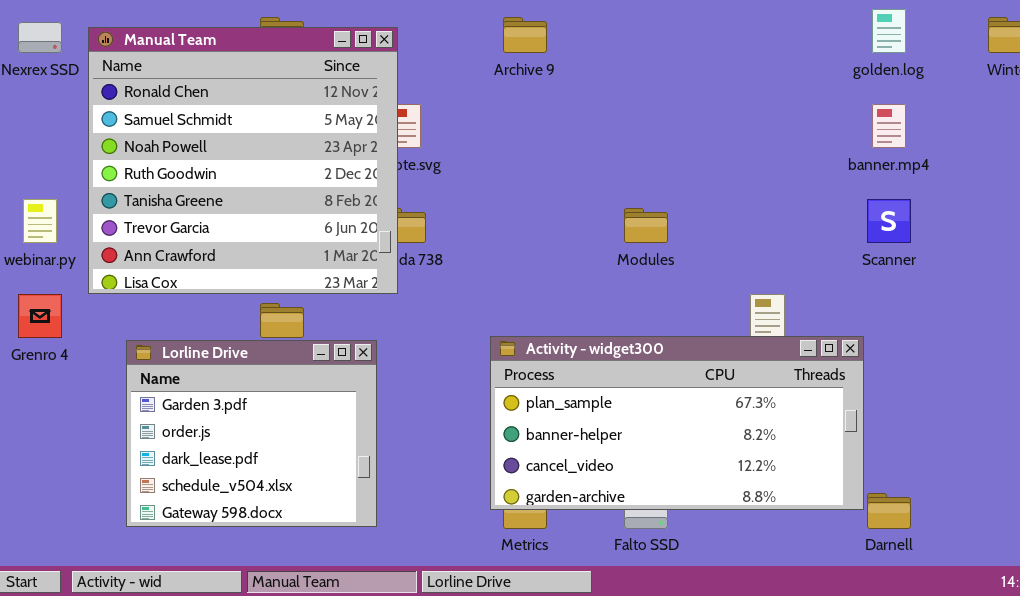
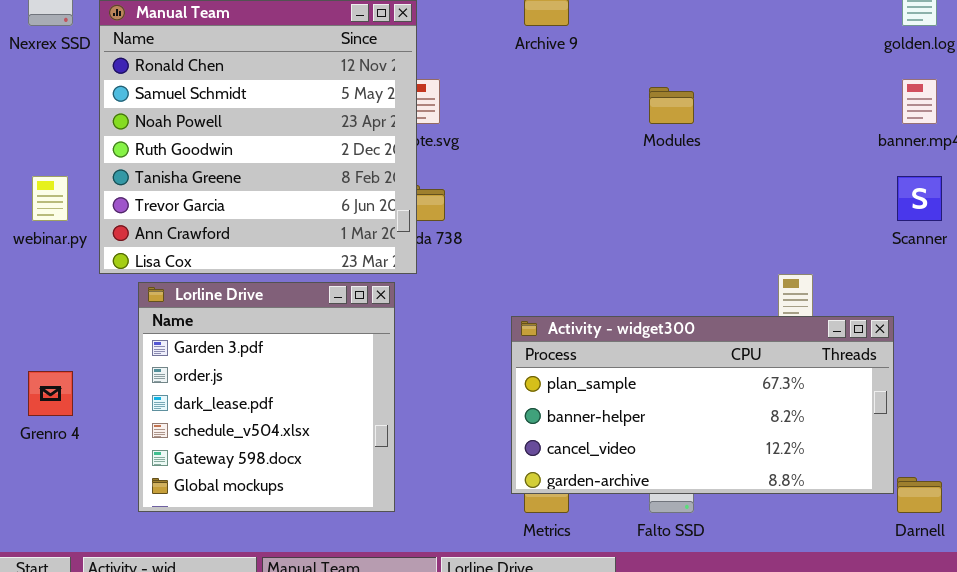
Modules: [624,208,668,243] -> [649,87,694,124], moved
Grenro 4: [18,294,62,338] -> [28,371,73,416], moved
Lorline Drive: [126,340,377,527] -> [138,282,395,512], resized

